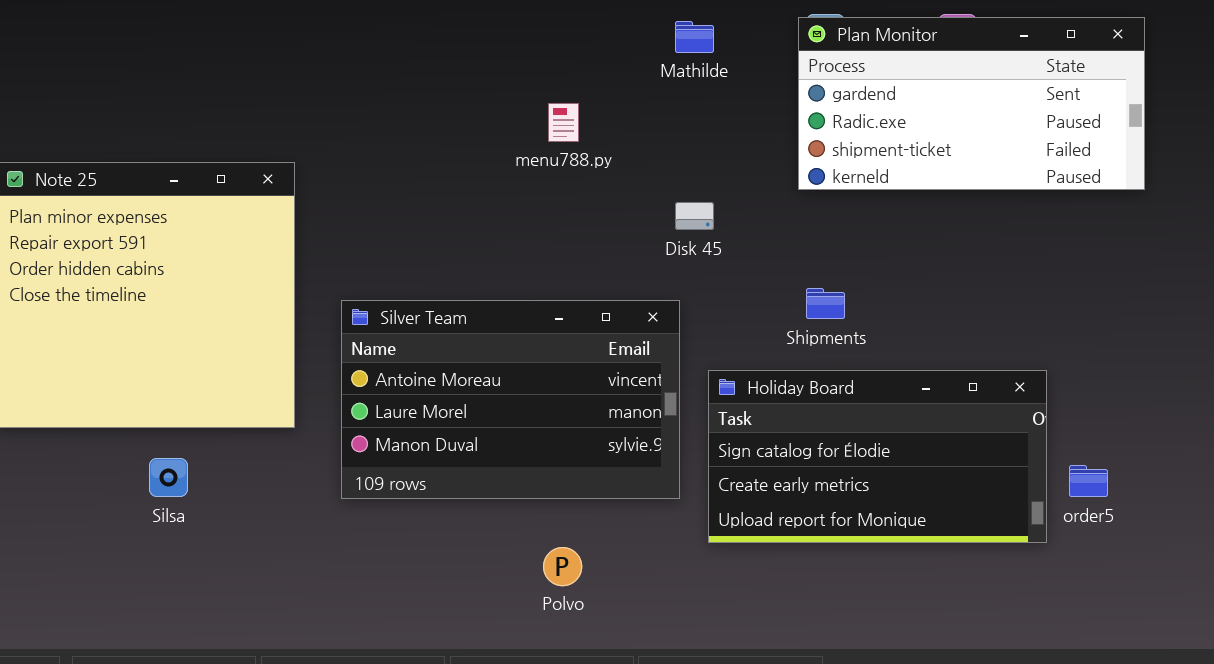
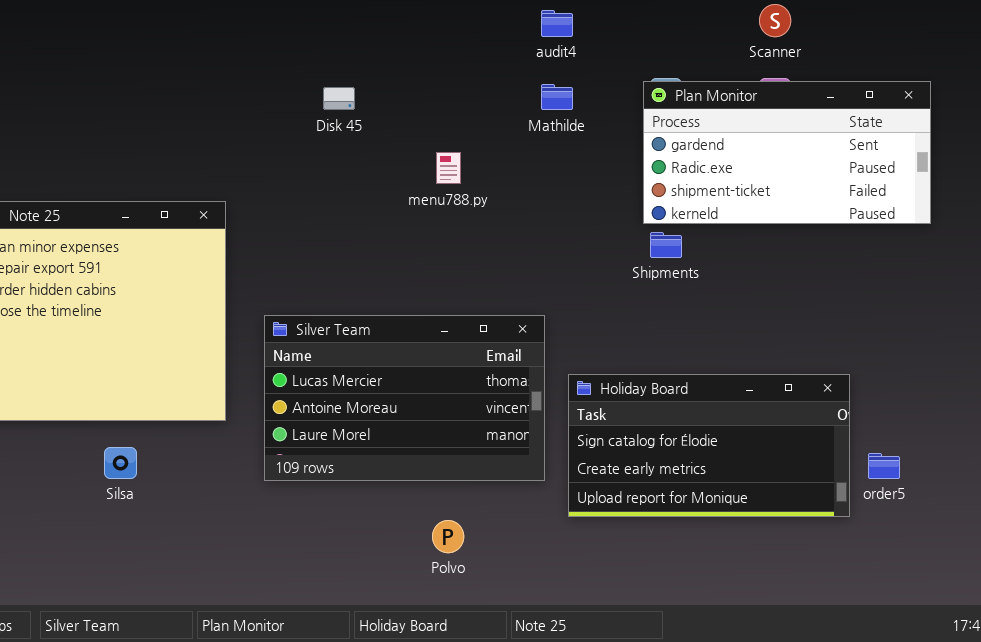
Disk 45: [675,202,714,230] -> [323,87,355,110], moved
Shipments: [806,288,845,319] -> [650,232,682,258], moved
Silver Team: [341,300,680,499] -> [264,315,545,481], scrolled up 1 row

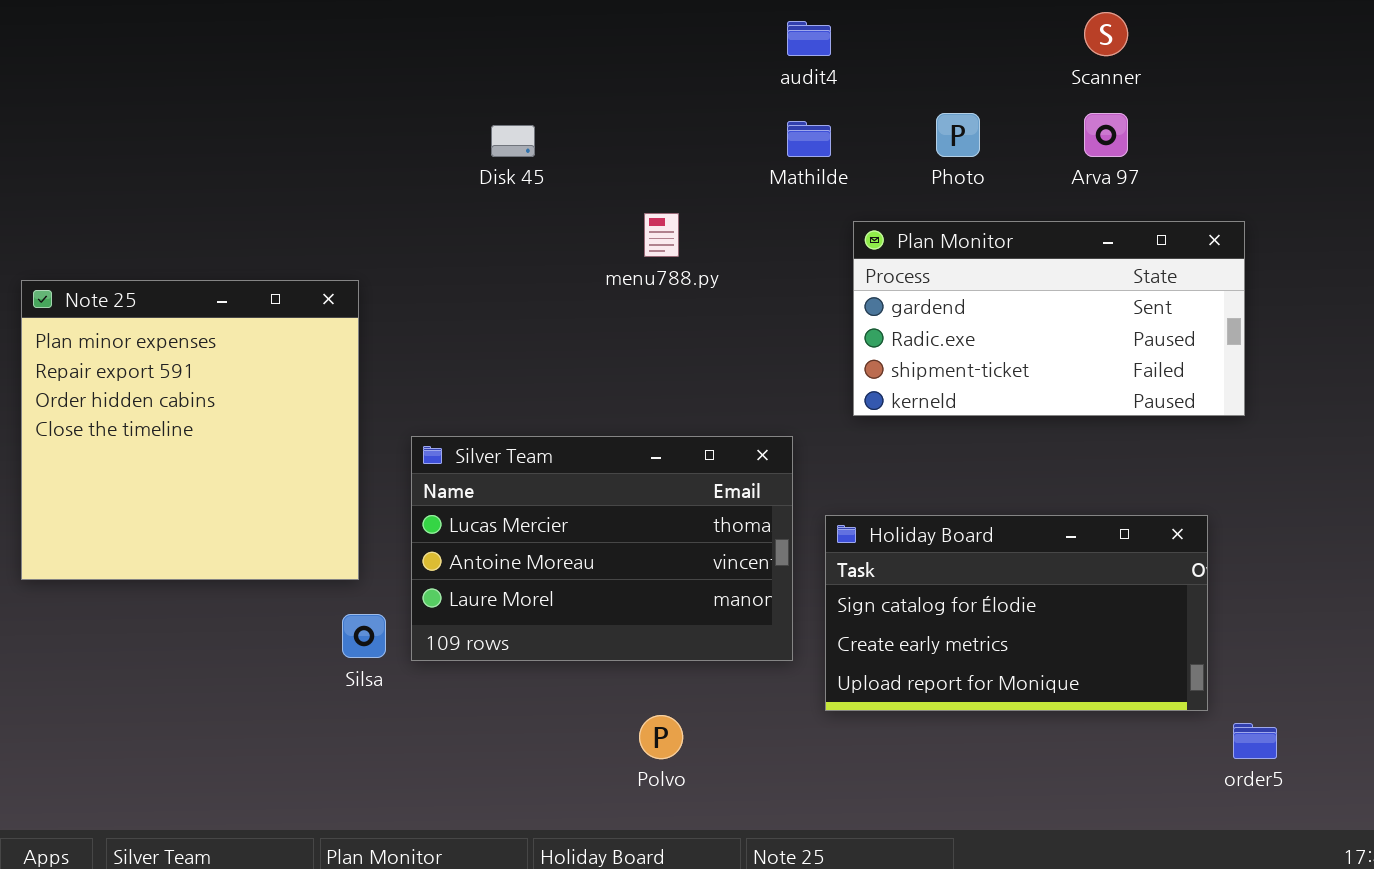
Plan Monitor: [643,81,931,224] -> [853,221,1245,416], moved
Silsa: [104,447,137,479] -> [342,614,386,658], moved
order5: [868,453,900,479] -> [1233,723,1277,759], moved

